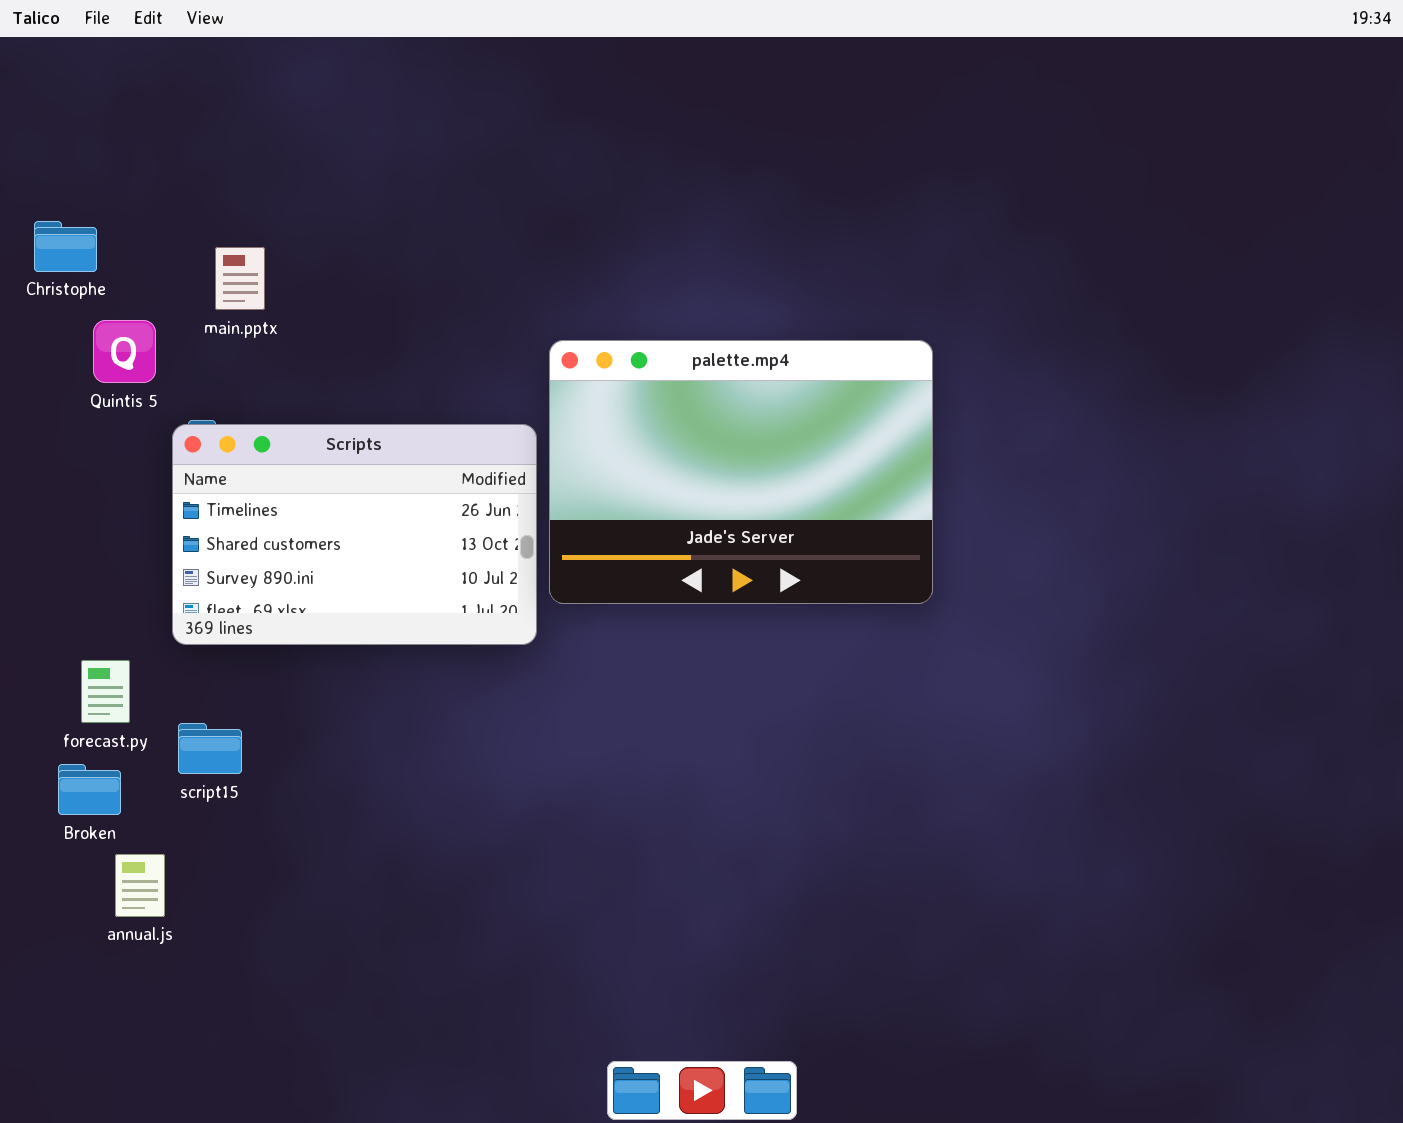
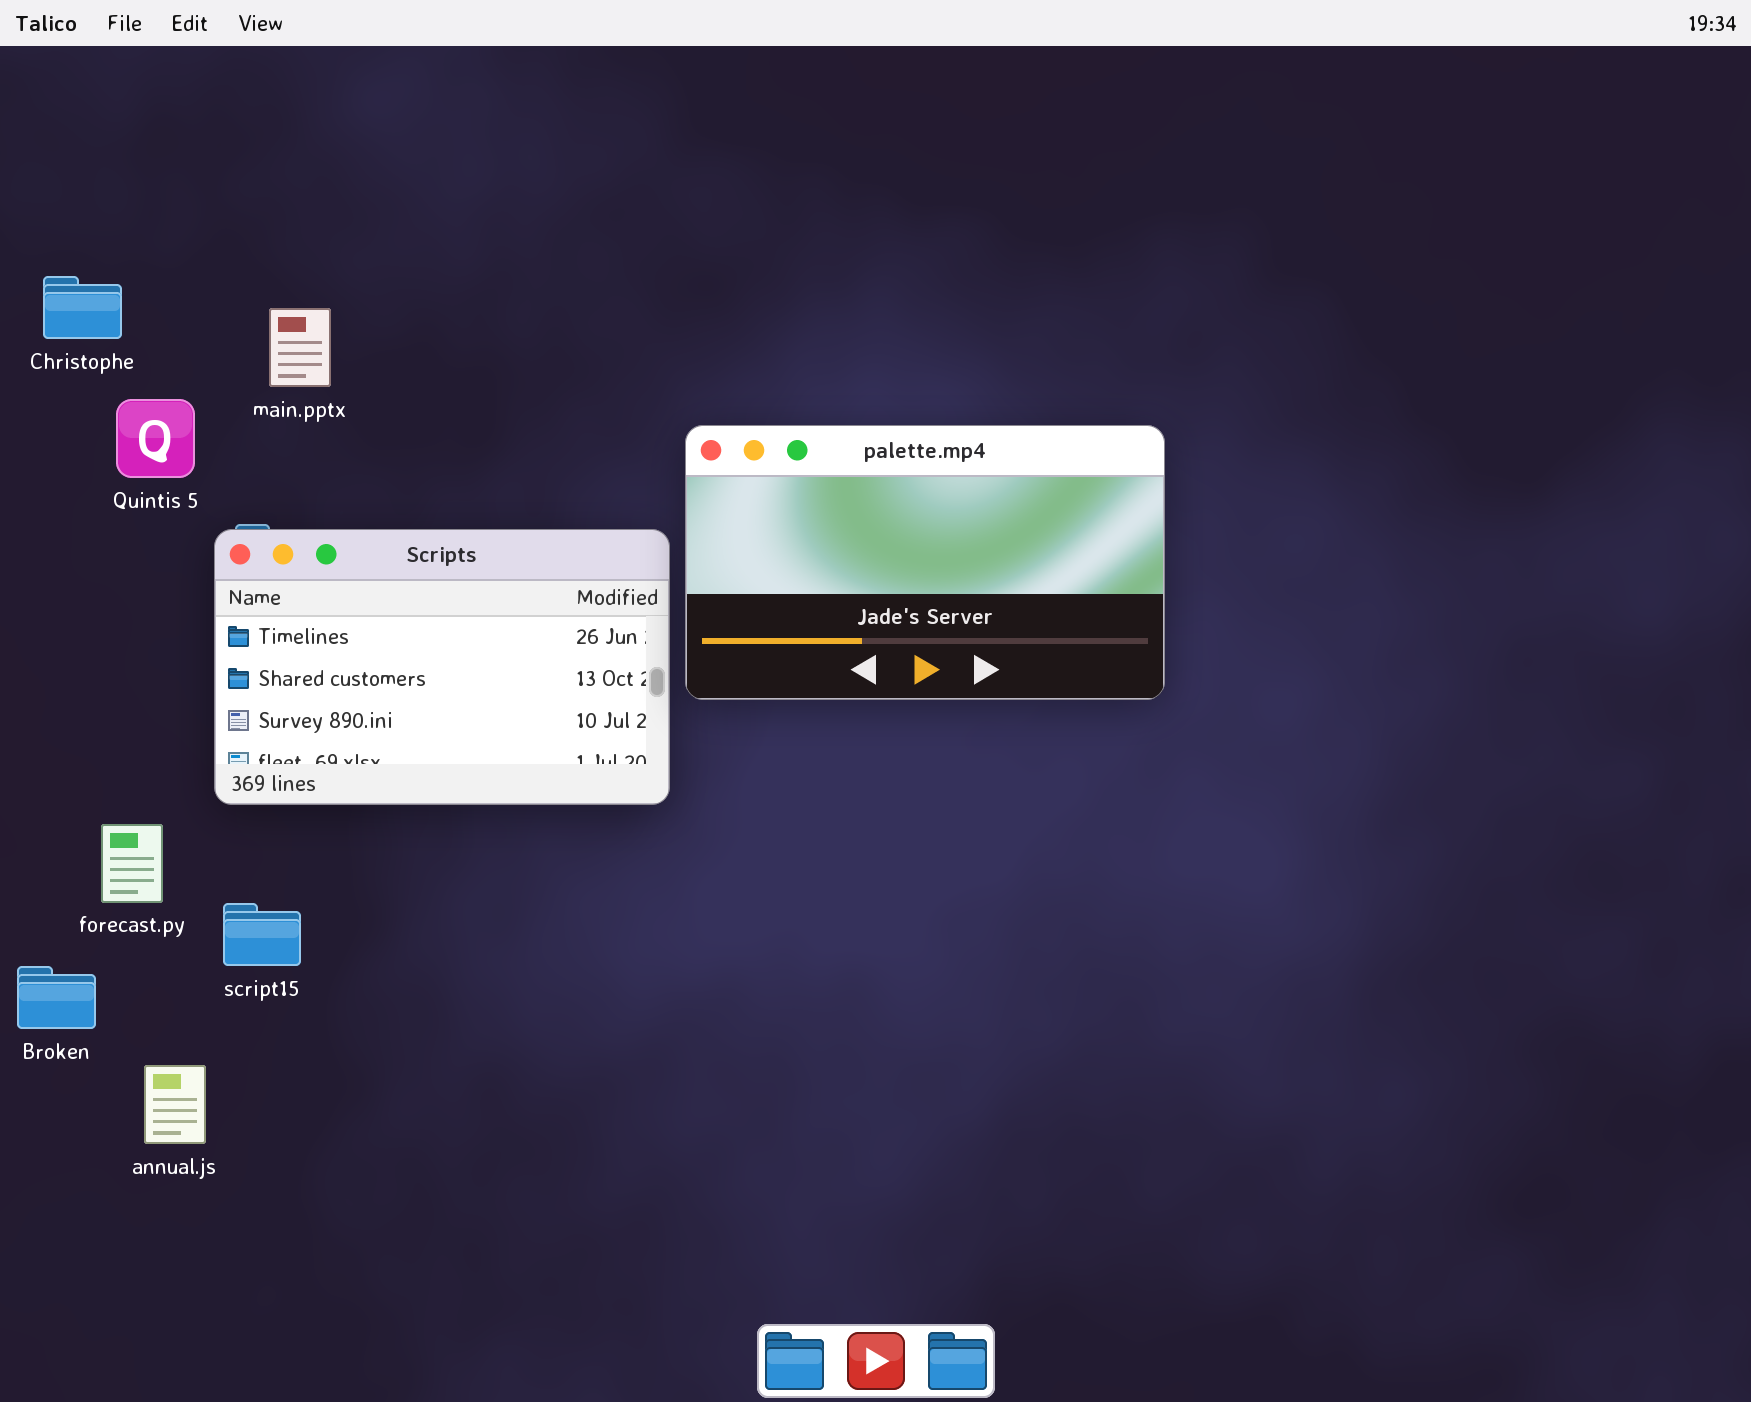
palette.mp4: [549,340,933,604] -> [685,425,1165,700], resized
Broken: [58,764,121,815] -> [17,966,96,1029], moved

